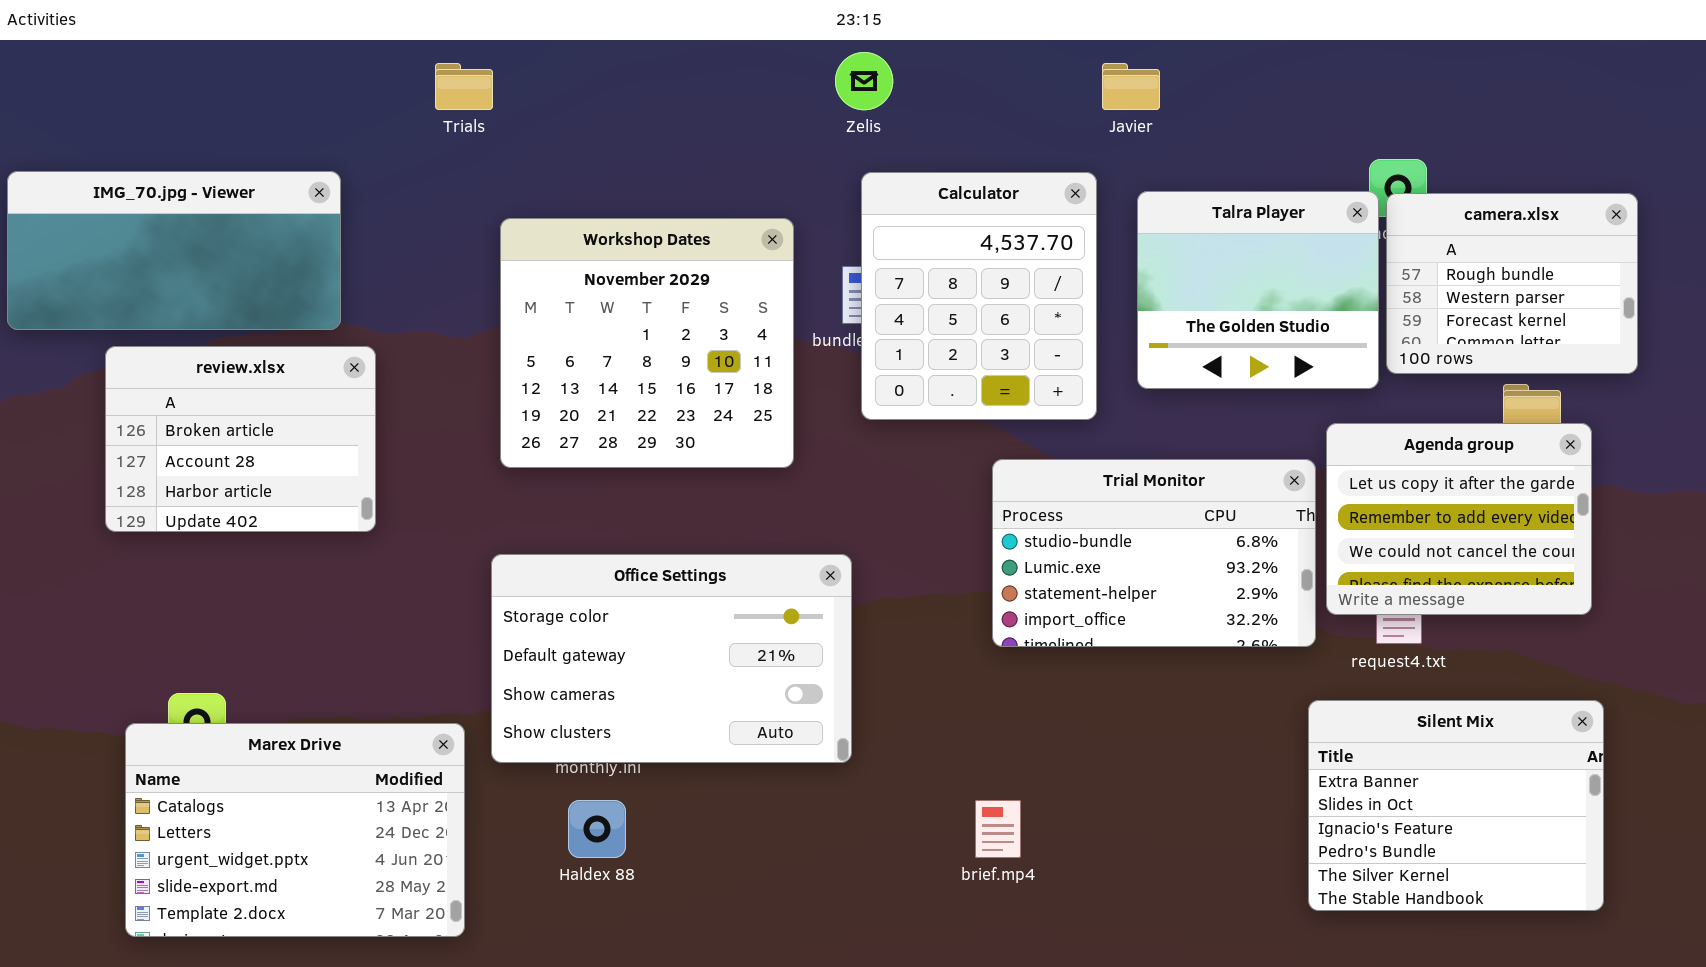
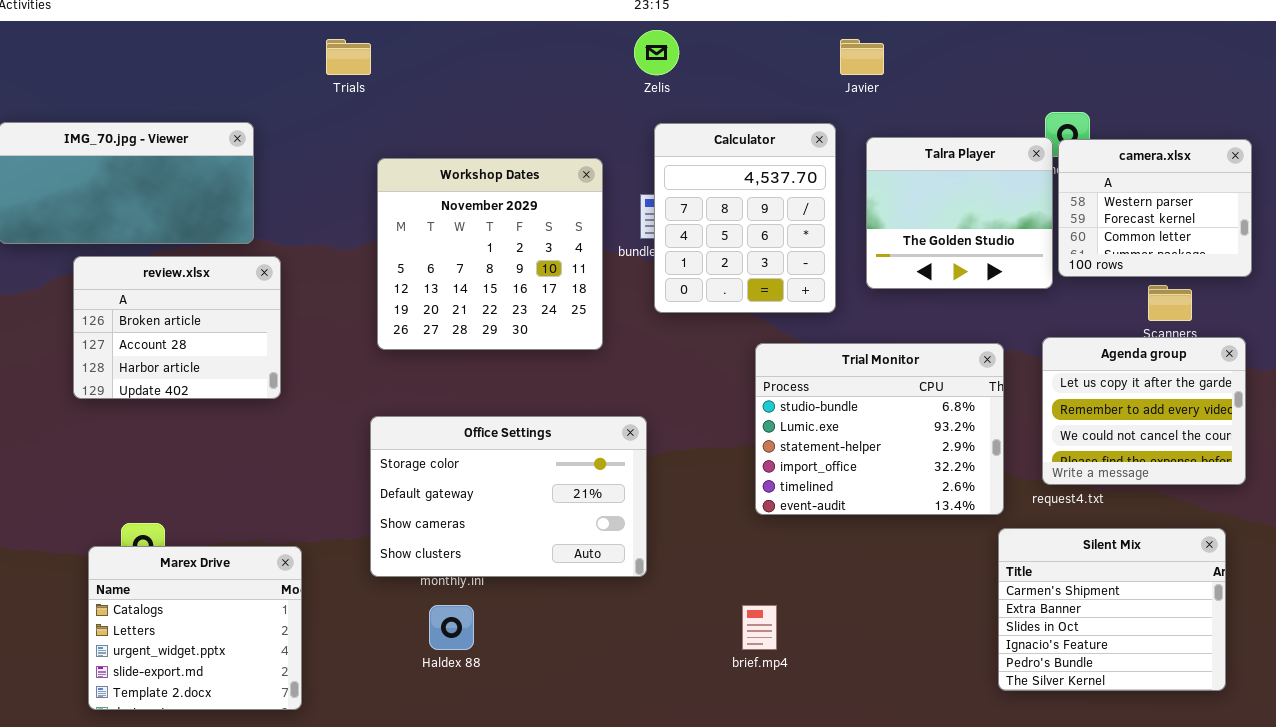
camera.xlsx: [1386,193,1638,374] -> [1058,139,1252,277], scrolled down 1 row
Agenda group: [1326,423,1592,615] -> [1042,337,1246,485], moved
Trial Monitor: [992,459,1316,647] -> [755,343,1004,515], resized
Silent Mix: [1308,700,1604,911] -> [998,528,1226,691], scrolled up 1 row
Marex Drive: [125,723,465,937] -> [88,546,302,710], resized

